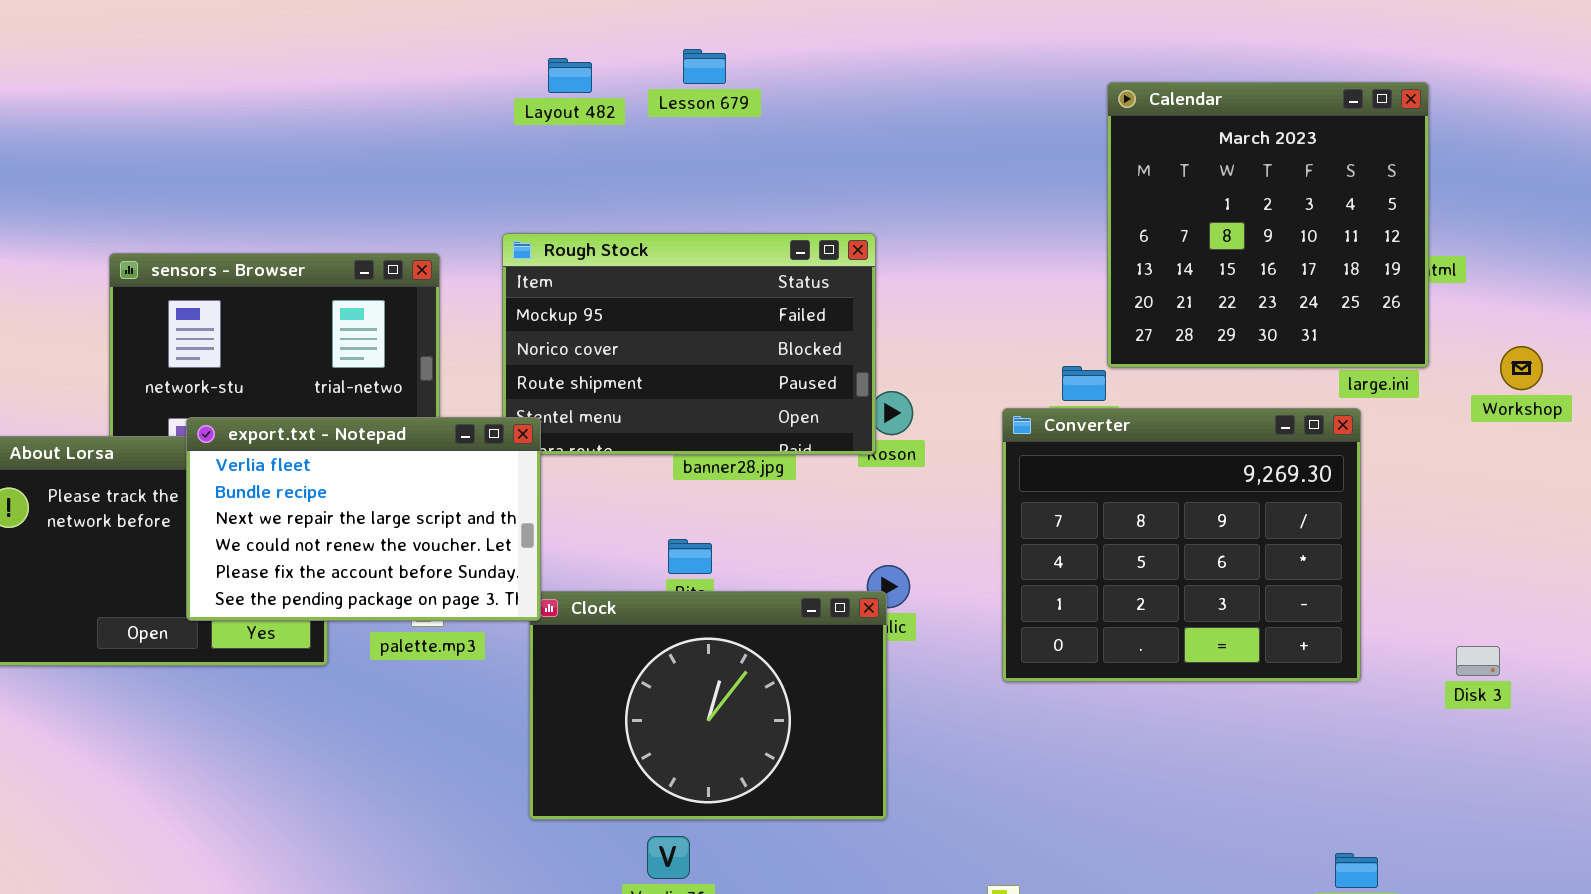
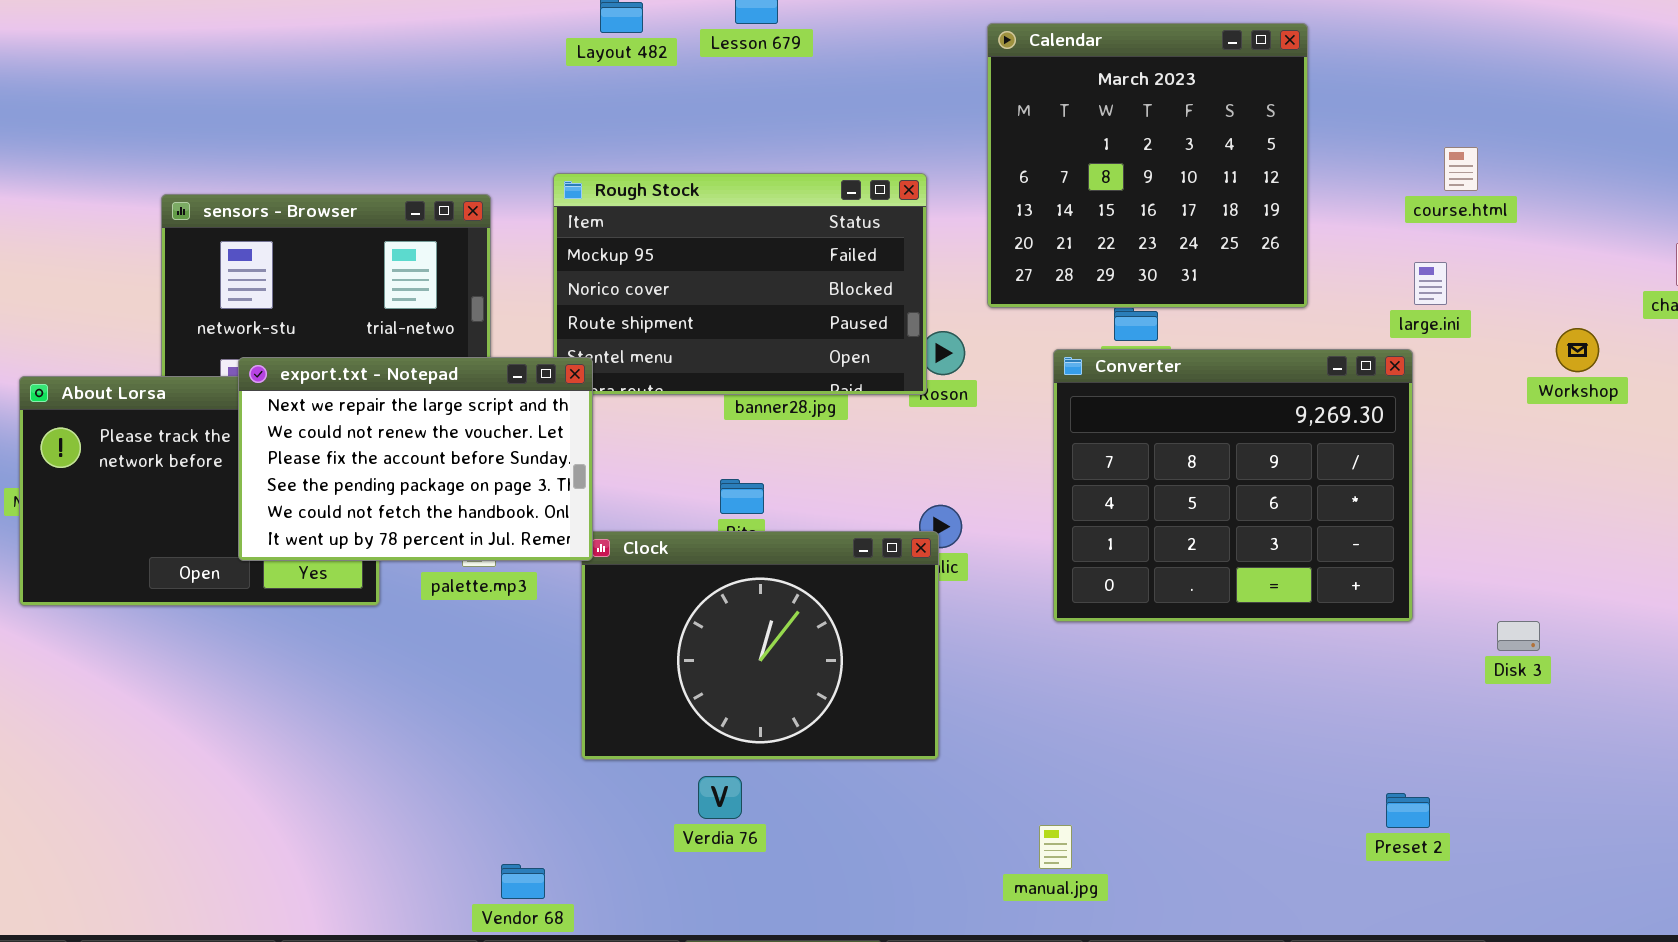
Calendar: [1107,82,1429,368] -> [987,23,1308,308], moved
Workshop: [1500,346,1543,390] -> [1556,328,1599,372], moved
export.txt - Notepad: [186,417,541,621] -> [238,357,593,561], scrolled down 2 rows
Disk 3: [1456,646,1500,676] -> [1497,621,1540,651], moved

